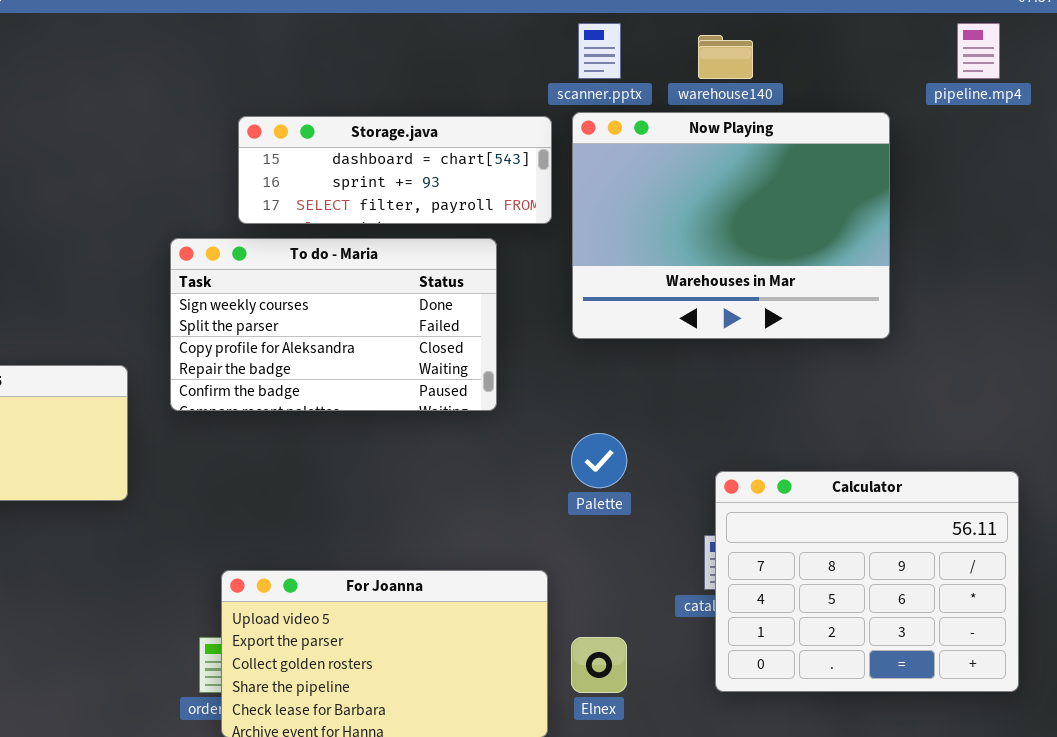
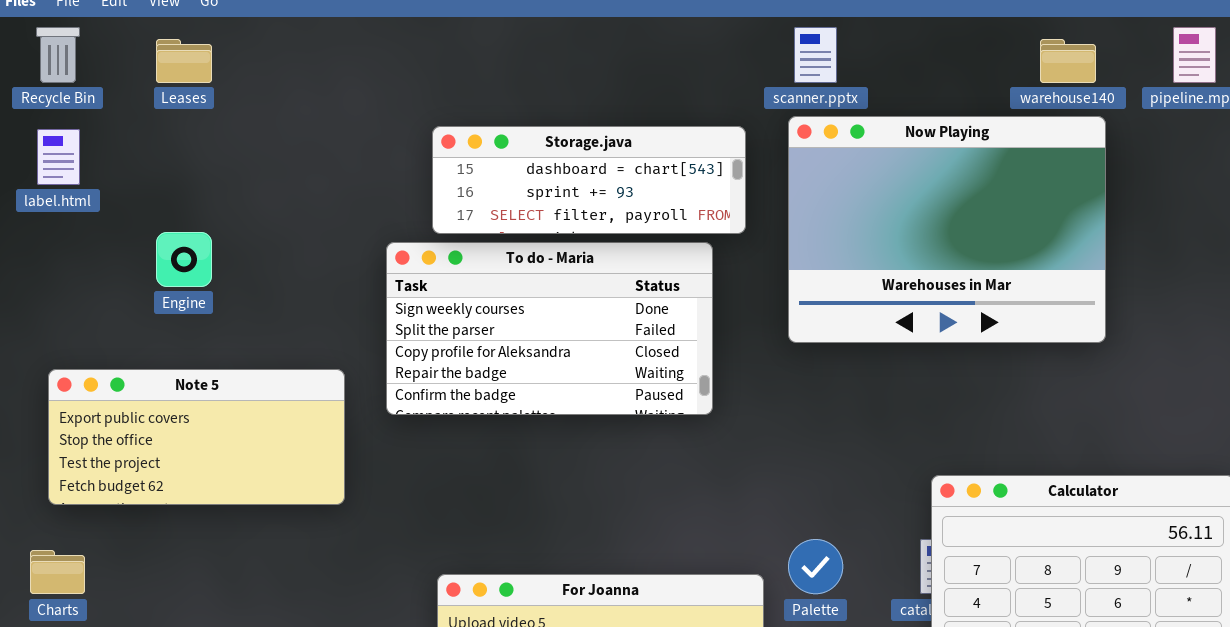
warehouse140: [698,35,753,79] -> [1040,39,1096,83], moved
Storage.java: [238,116,552,224] -> [432,126,746,234], moved
Palette: [571,433,627,488] -> [788,539,843,594], moved

